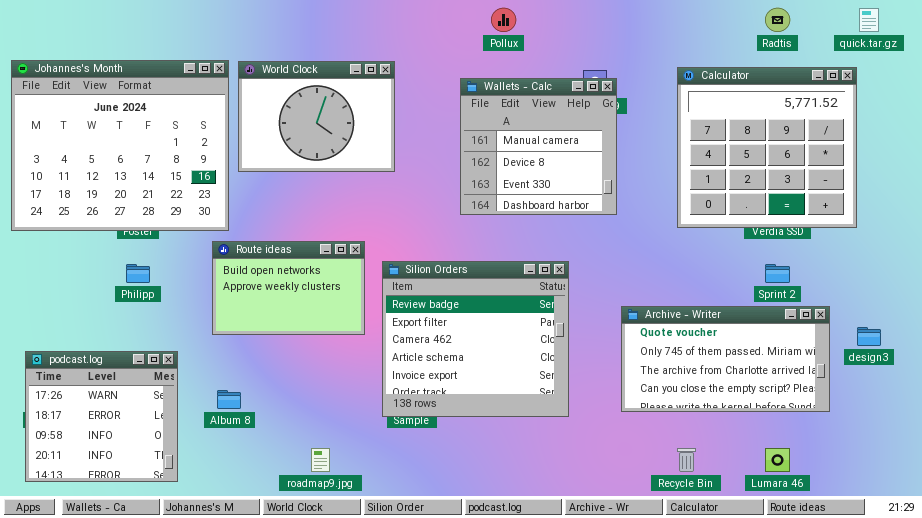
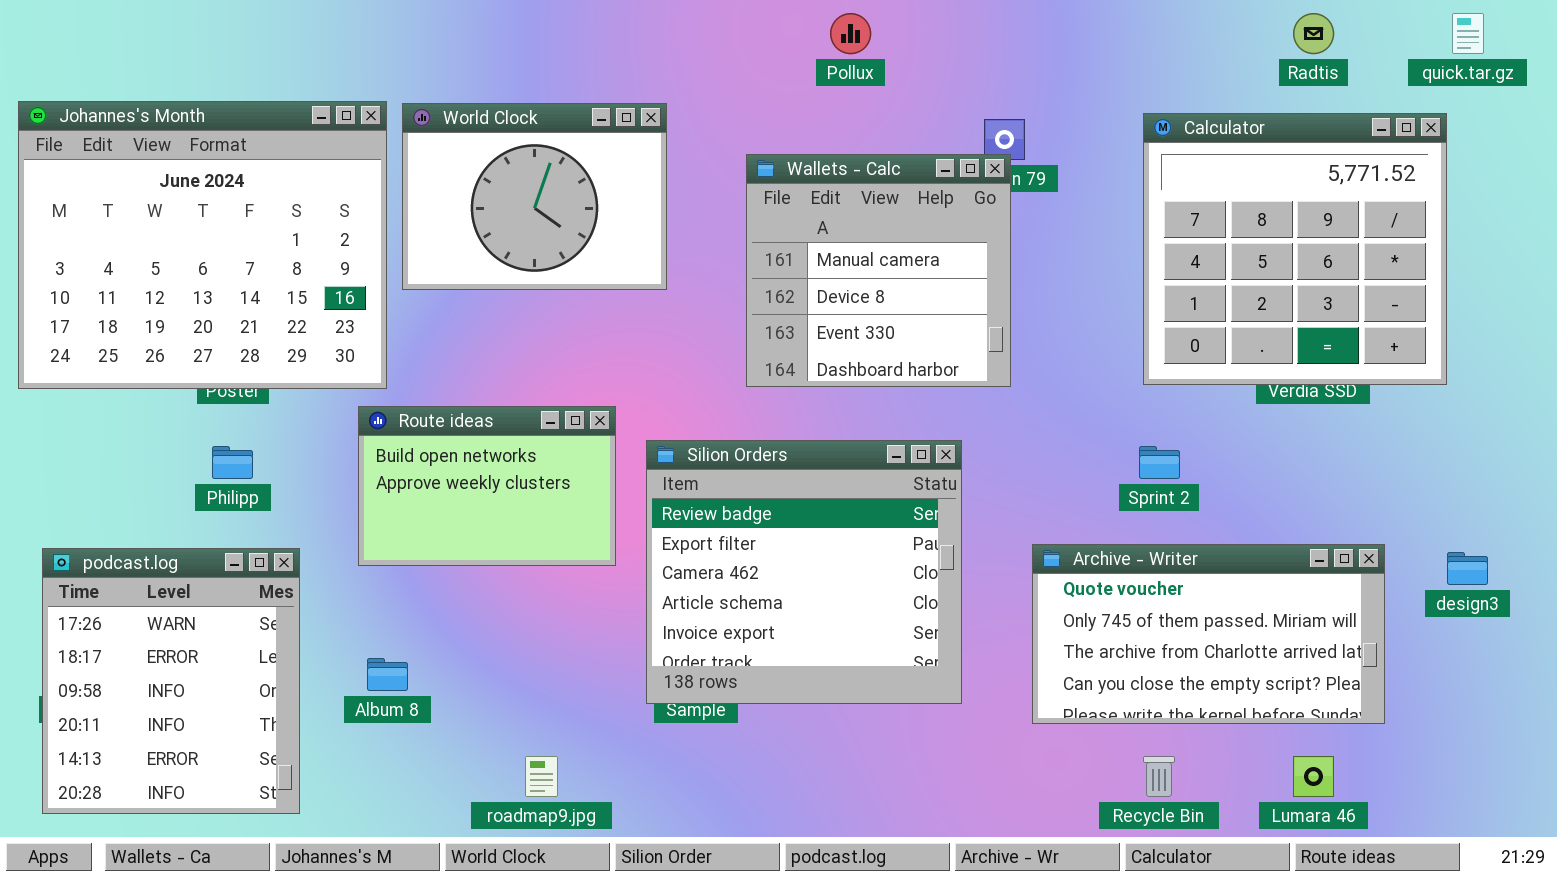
Wallets - Calc: [460,78,617,215] -> [746,154,1011,387], moved
Sprint 2: [765,264,790,283] -> [1139,446,1180,479], moved
Archive - Writer: [621,306,830,412] -> [1032,544,1385,724], moved
podcast.log: [25,351,178,482] -> [42,548,300,814], resized

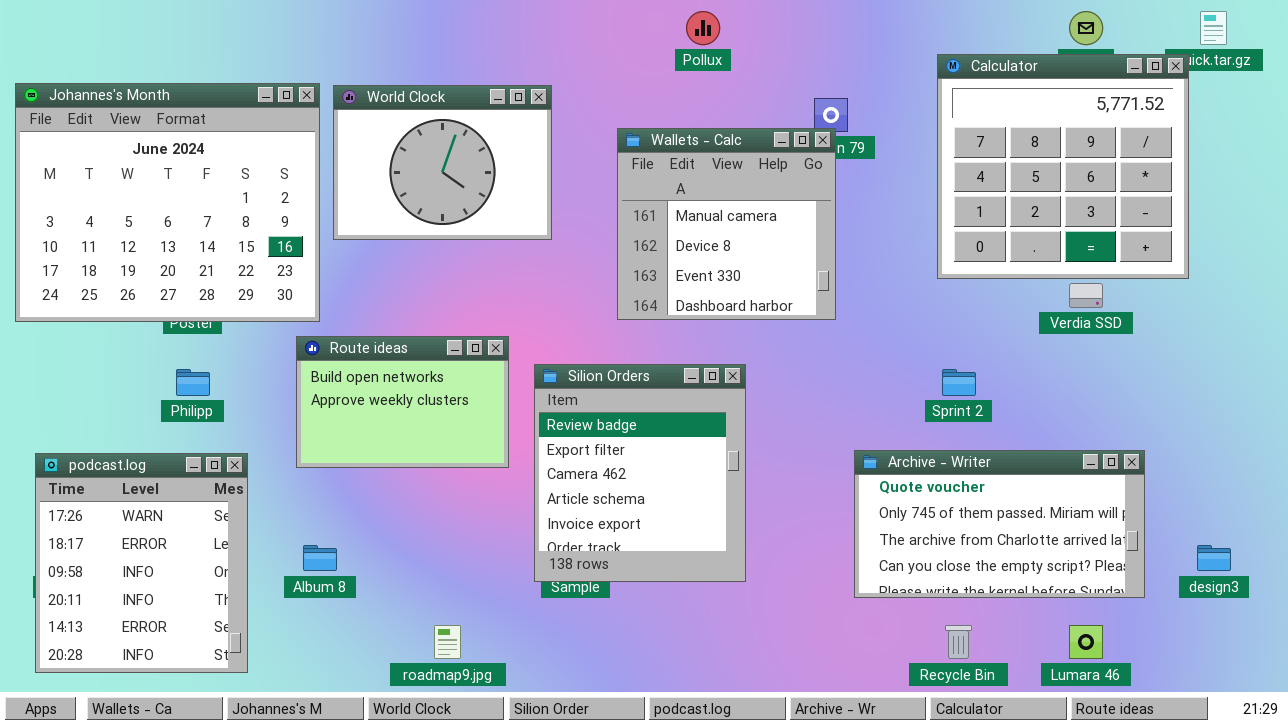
Calculator: [1143,113,1447,385] -> [937,54,1189,279], moved
Silion Orders: [646,440,962,704] -> [534,364,746,582], resized
design3: [1447,552,1488,585] -> [1197,545,1231,571], moved

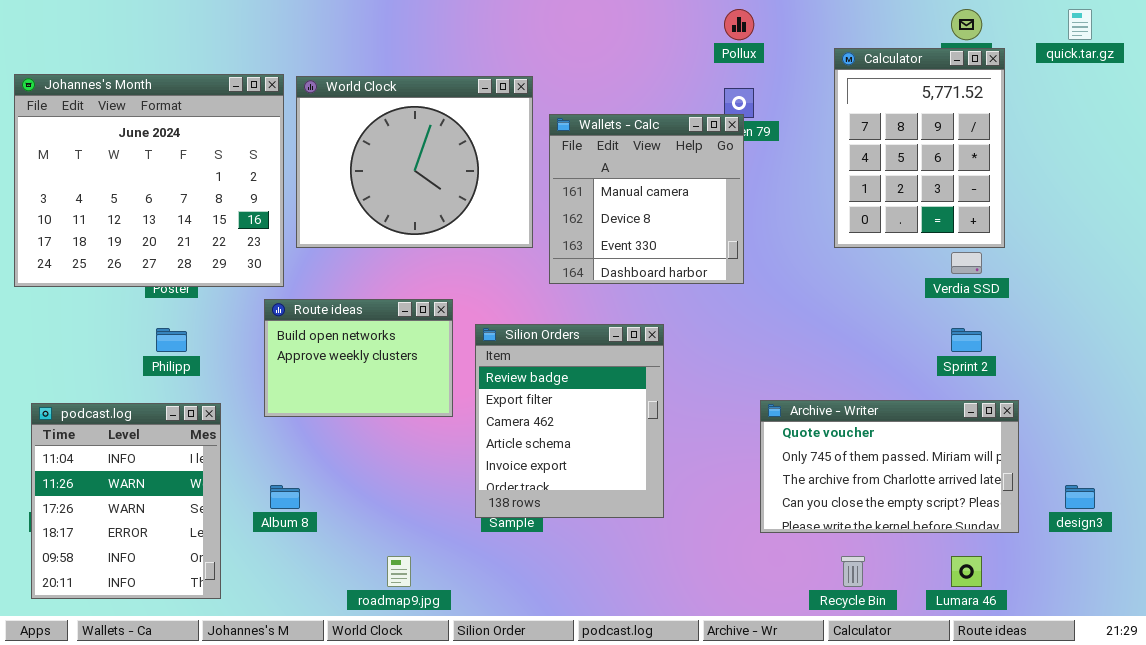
Pollux: [686,11,720,45] -> [724,9,754,40], moved
Calculator: [937,54,1189,279] -> [834,48,1005,248], resized
World Clock: [333,85,552,240] -> [296,76,533,248], resized
Sprint 2: [942,369,976,396] -> [951,328,982,352], moved
podcast.log: [35,453,248,673] -> [31,403,221,599], scrolled up 2 rows

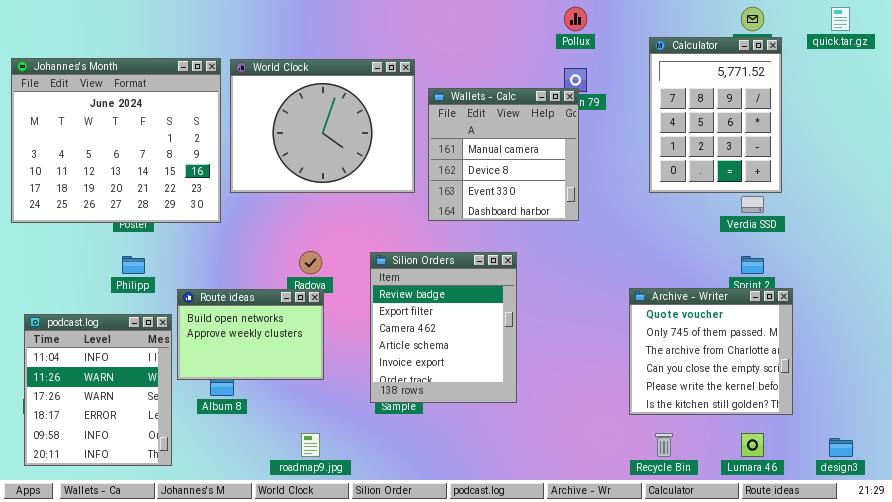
Route ideas: [264,299,453,417] -> [177,289,324,380], moved
Archive - Writer: [760,400,1019,533] -> [629,288,793,415], resized
design3: [1065,485,1095,509] -> [829,438,853,457], moved

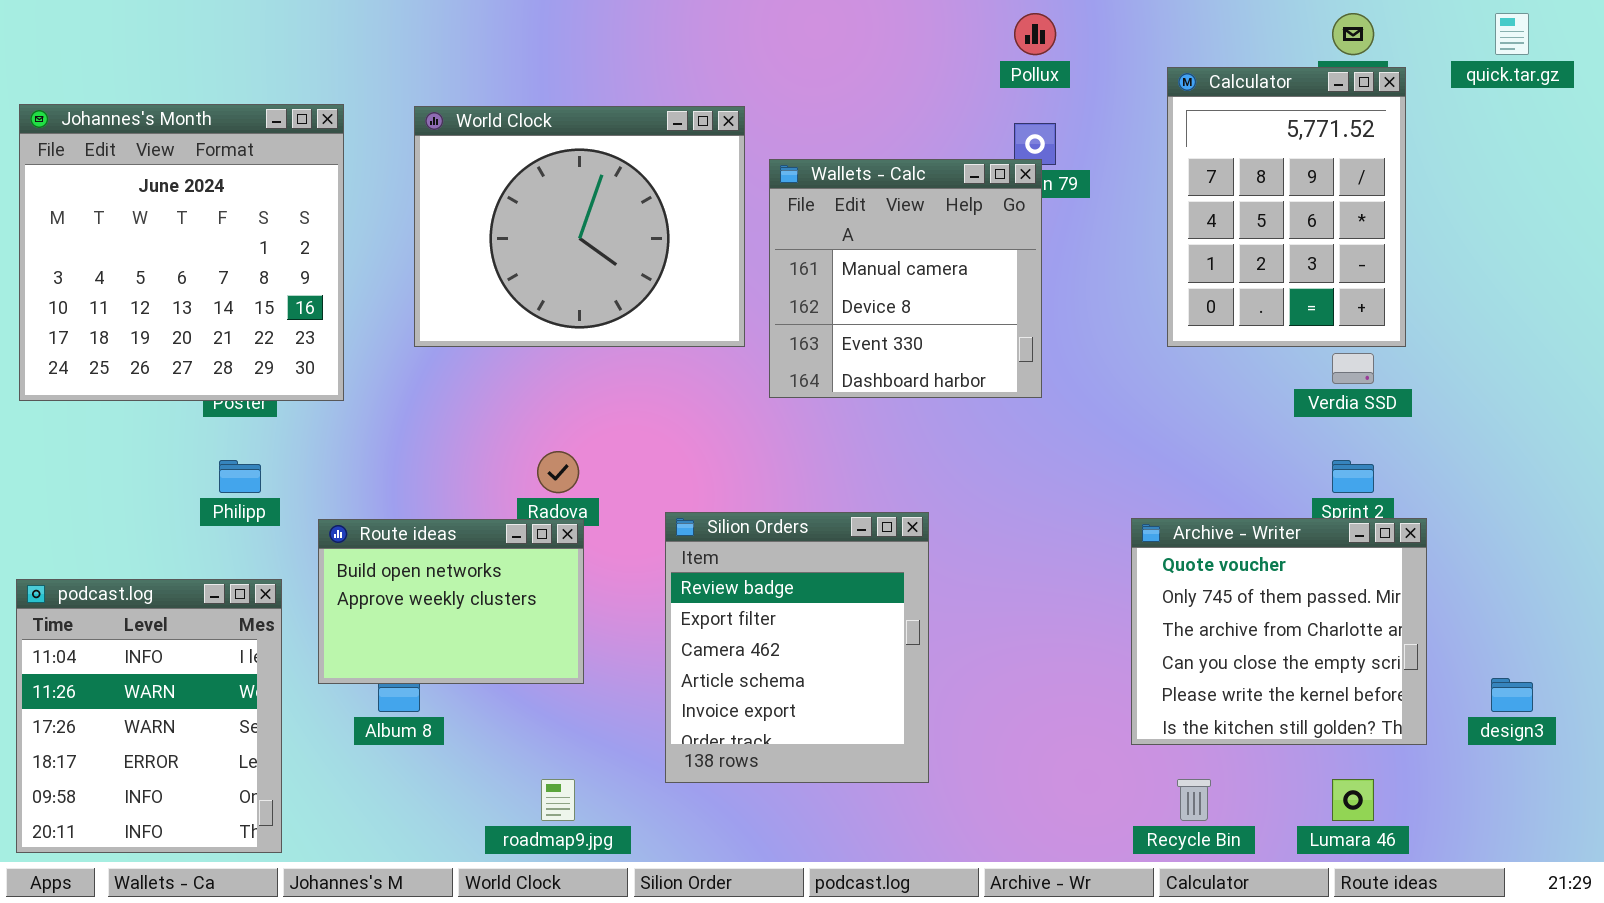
Johannes's Month: [11,58,221,223] -> [19,104,344,401], resized
Silion Orders: [370,252,517,403] -> [665,512,929,783], moved
podcast.log: [24,314,172,466] -> [16,579,282,853], moved
design3: [829,438,853,457] -> [1491,678,1533,712], moved

